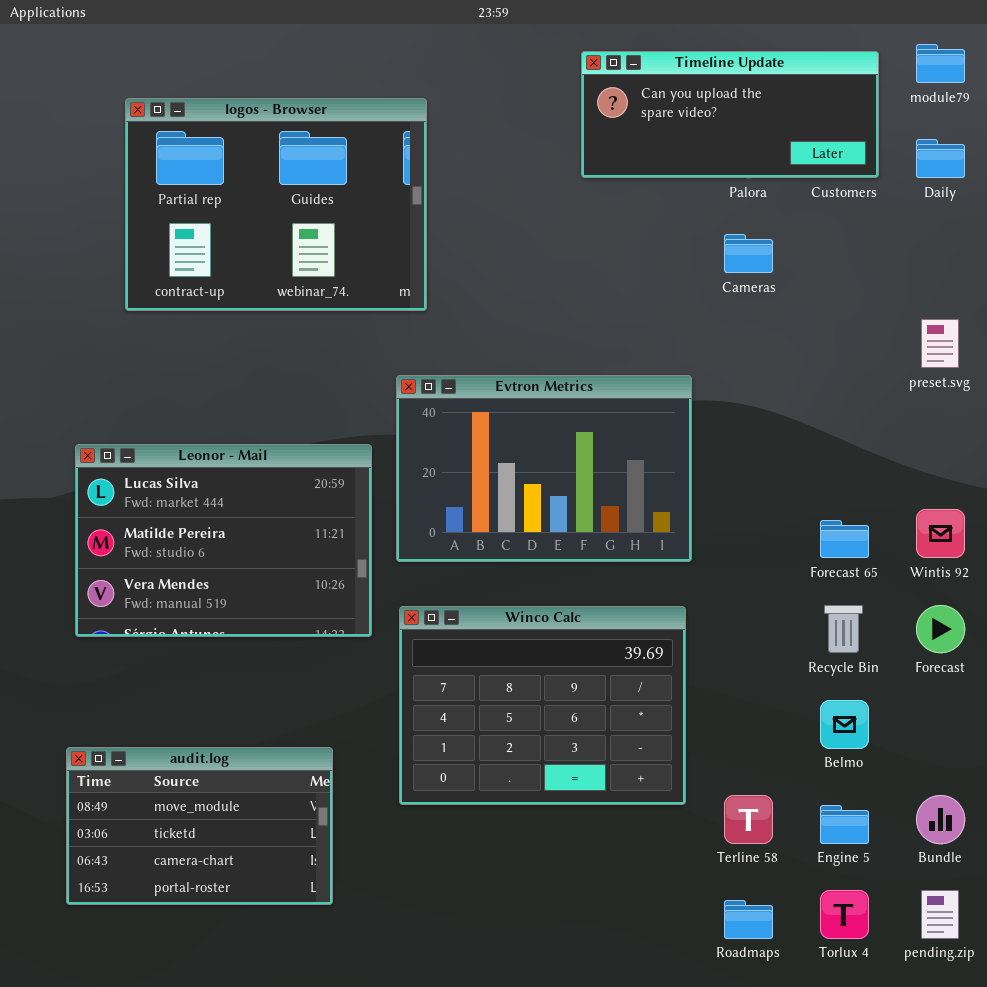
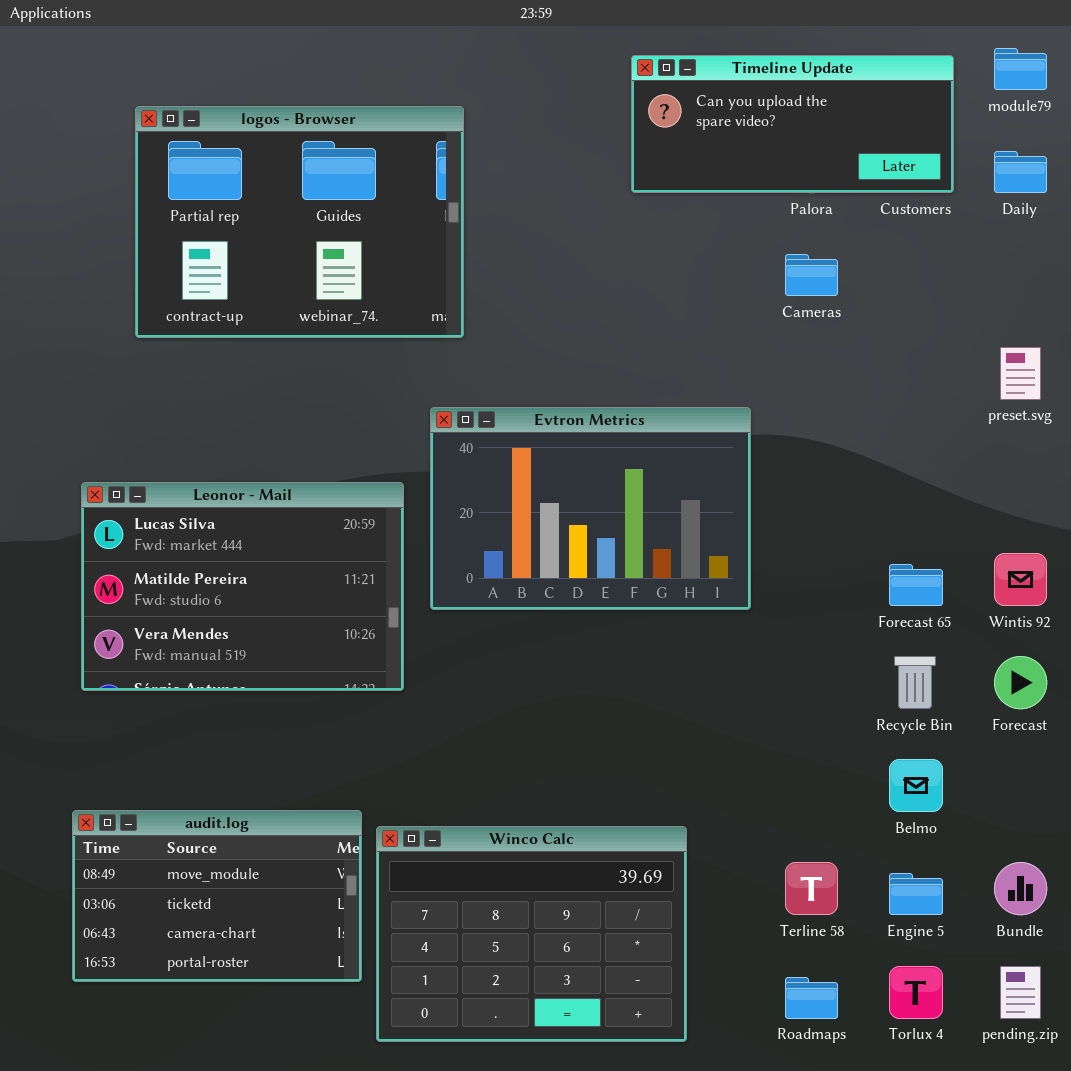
Winco Calc: [399,606,686,805] -> [376,826,687,1042], moved

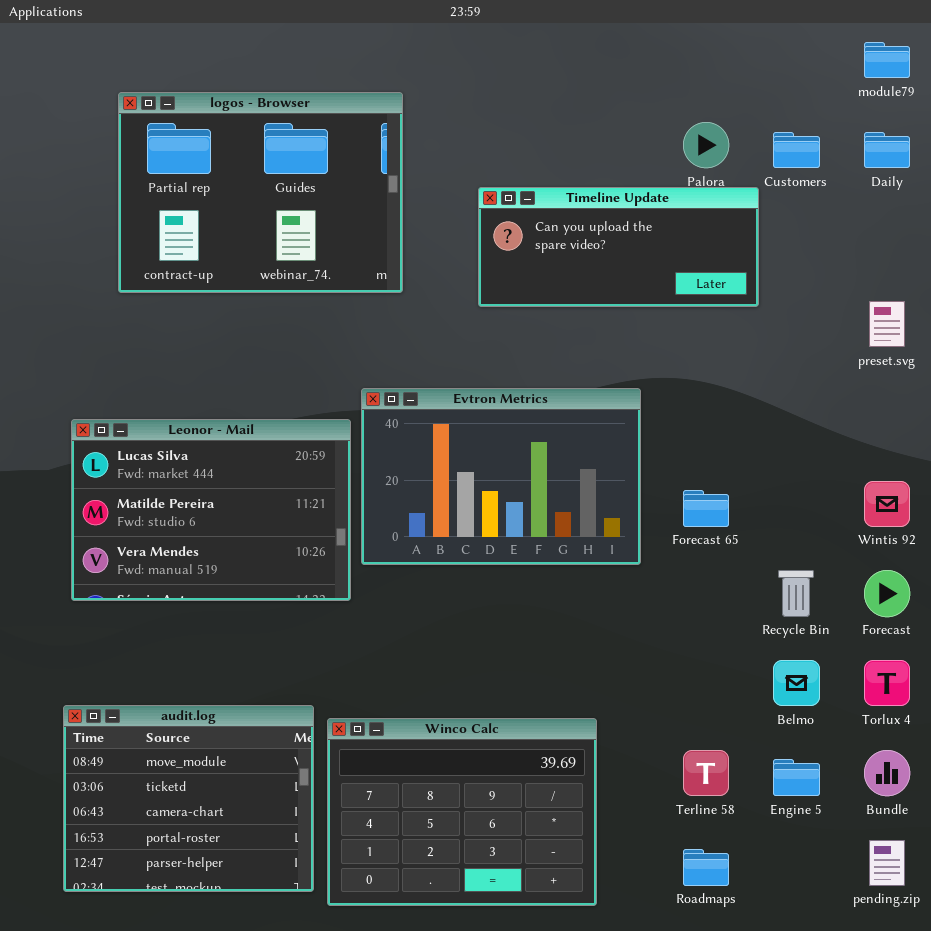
Timeline Update: [631,55,954,193] -> [478,187,759,307], moved
Evtron Metrics: [430,407,751,610] -> [361,388,641,565], moved
Forecast 65: [889,564,943,606] -> [683,490,729,527], moved
audit.log: [72,810,362,982] -> [63,705,314,892], resized
Torlux 4: [889,966,943,1019] -> [864,660,910,706], moved

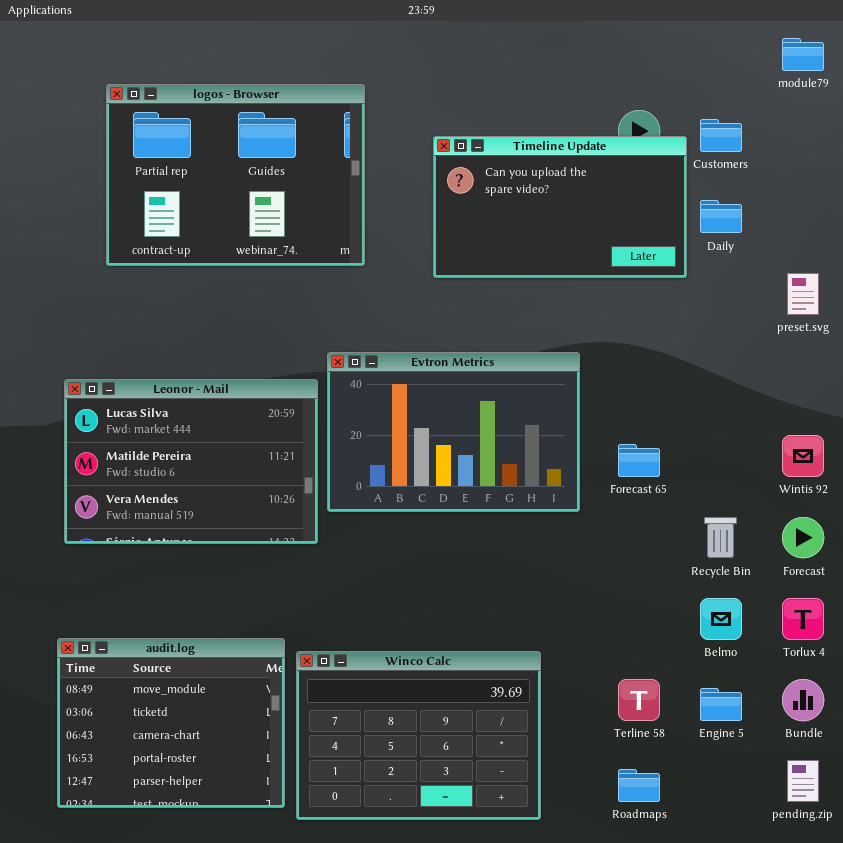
Daily: [864,132,910,168] -> [700,200,742,233], moved
Timeline Update: [478,187,759,307] -> [433,136,687,278], resized

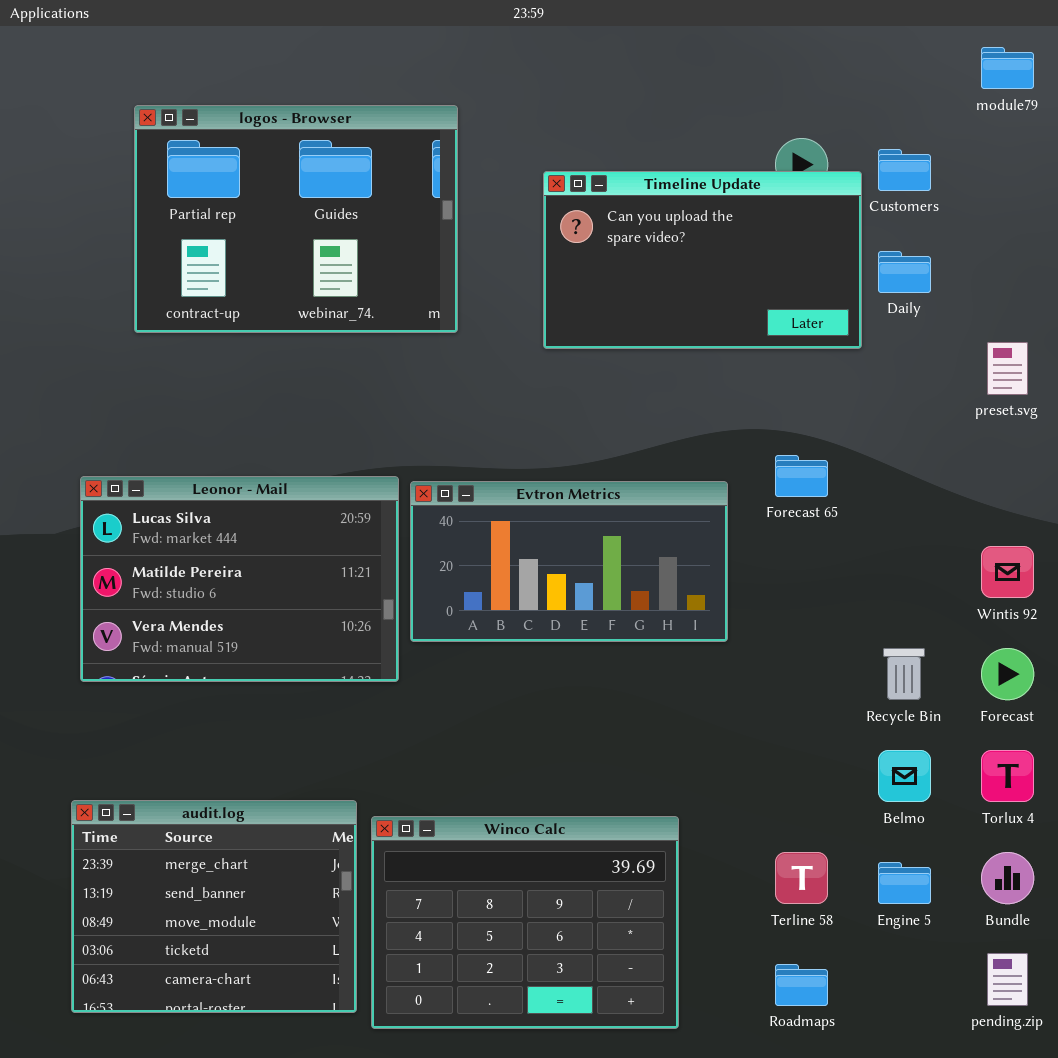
Evtron Metrics: [327,352,580,512] -> [410,481,728,642], resized
Forecast 65: [618,444,660,477] -> [775,455,828,497], moved
audit.log: [57,638,285,808] -> [71,800,357,1013], scrolled up 2 rows

